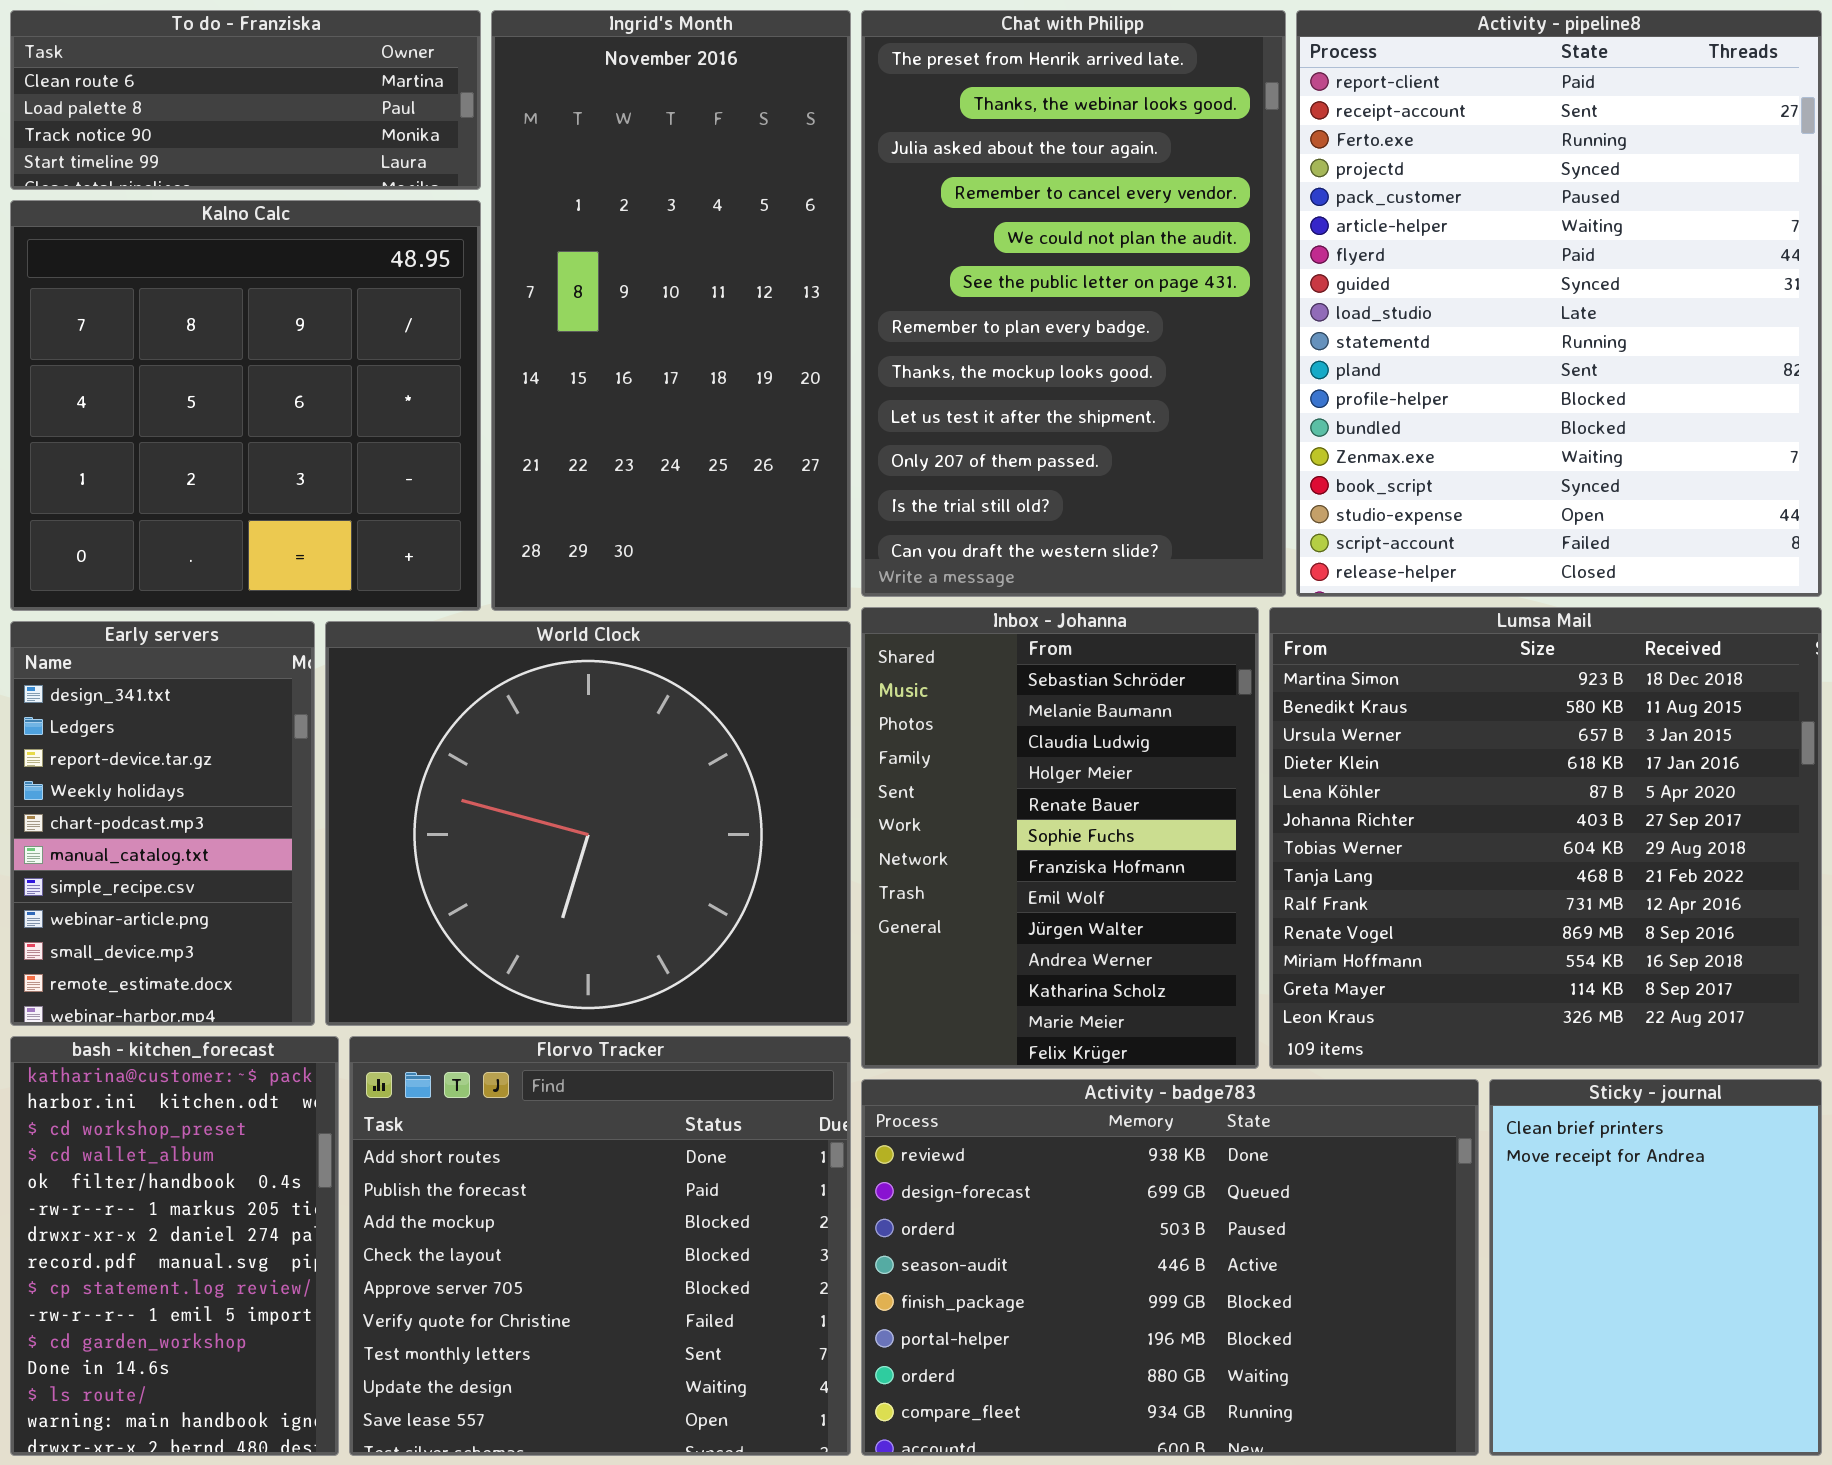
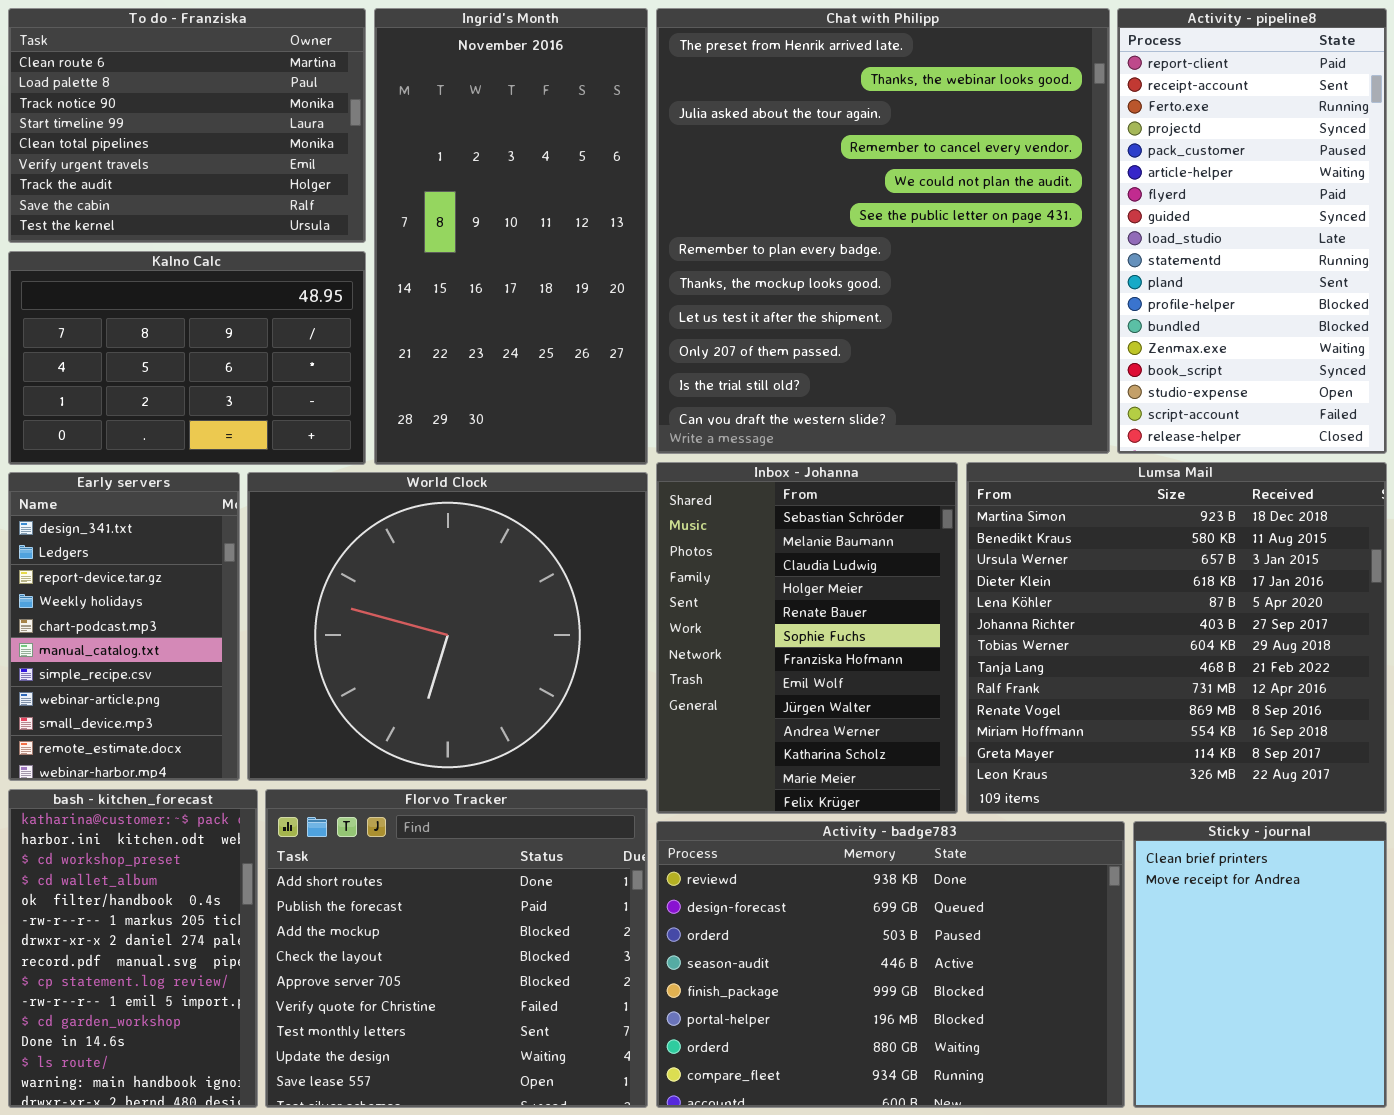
To do - Franziska: [10,10,481,190] -> [8,8,366,243], resized
Chat with Philipp: [861,10,1286,597] -> [656,8,1110,454], resized
Activity - pipeline8: [1296,10,1822,597] -> [1117,8,1387,454], resized
Kalno Calc: [10,200,481,611] -> [8,251,366,465], resized

